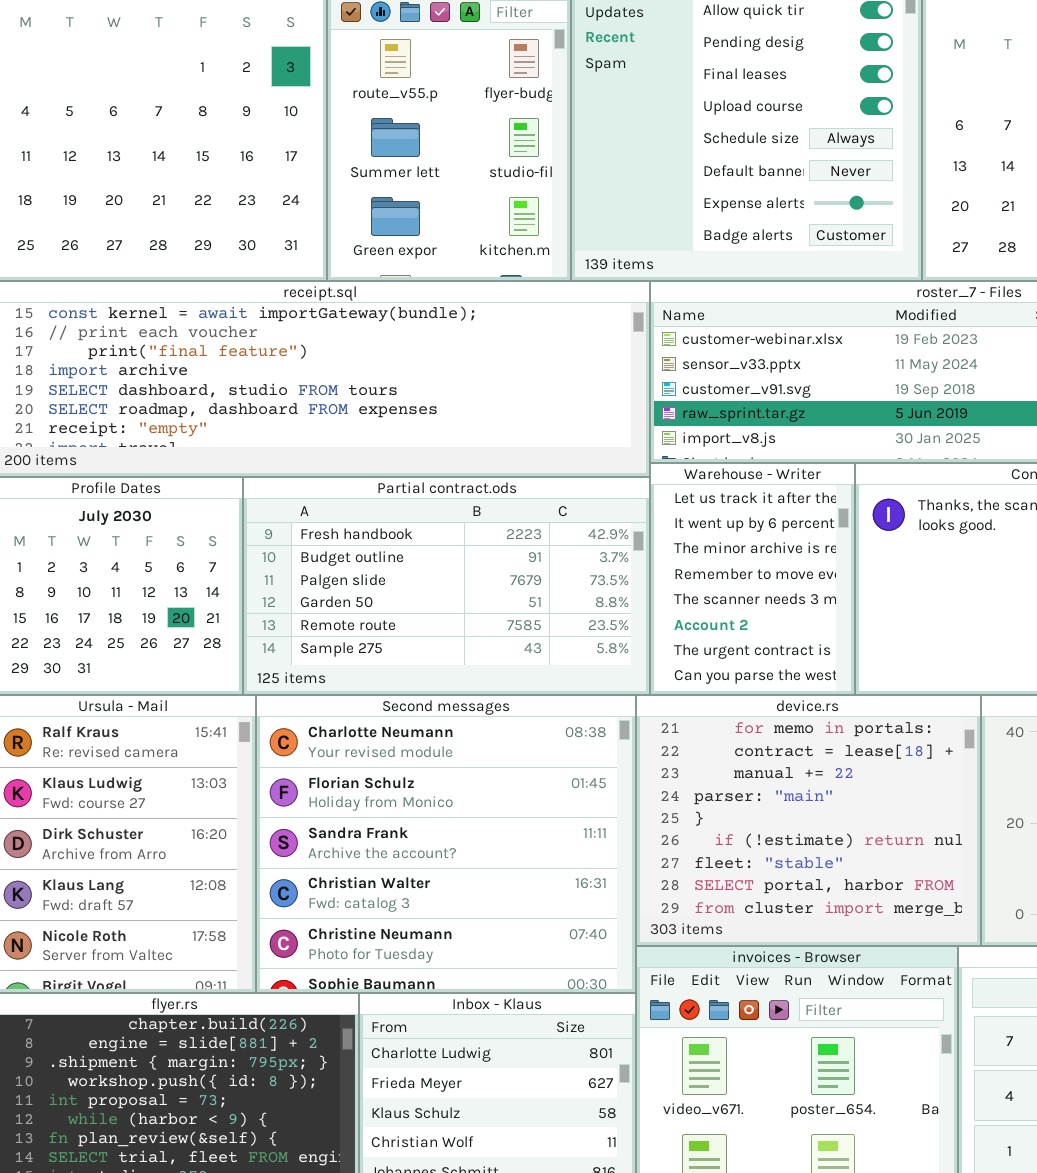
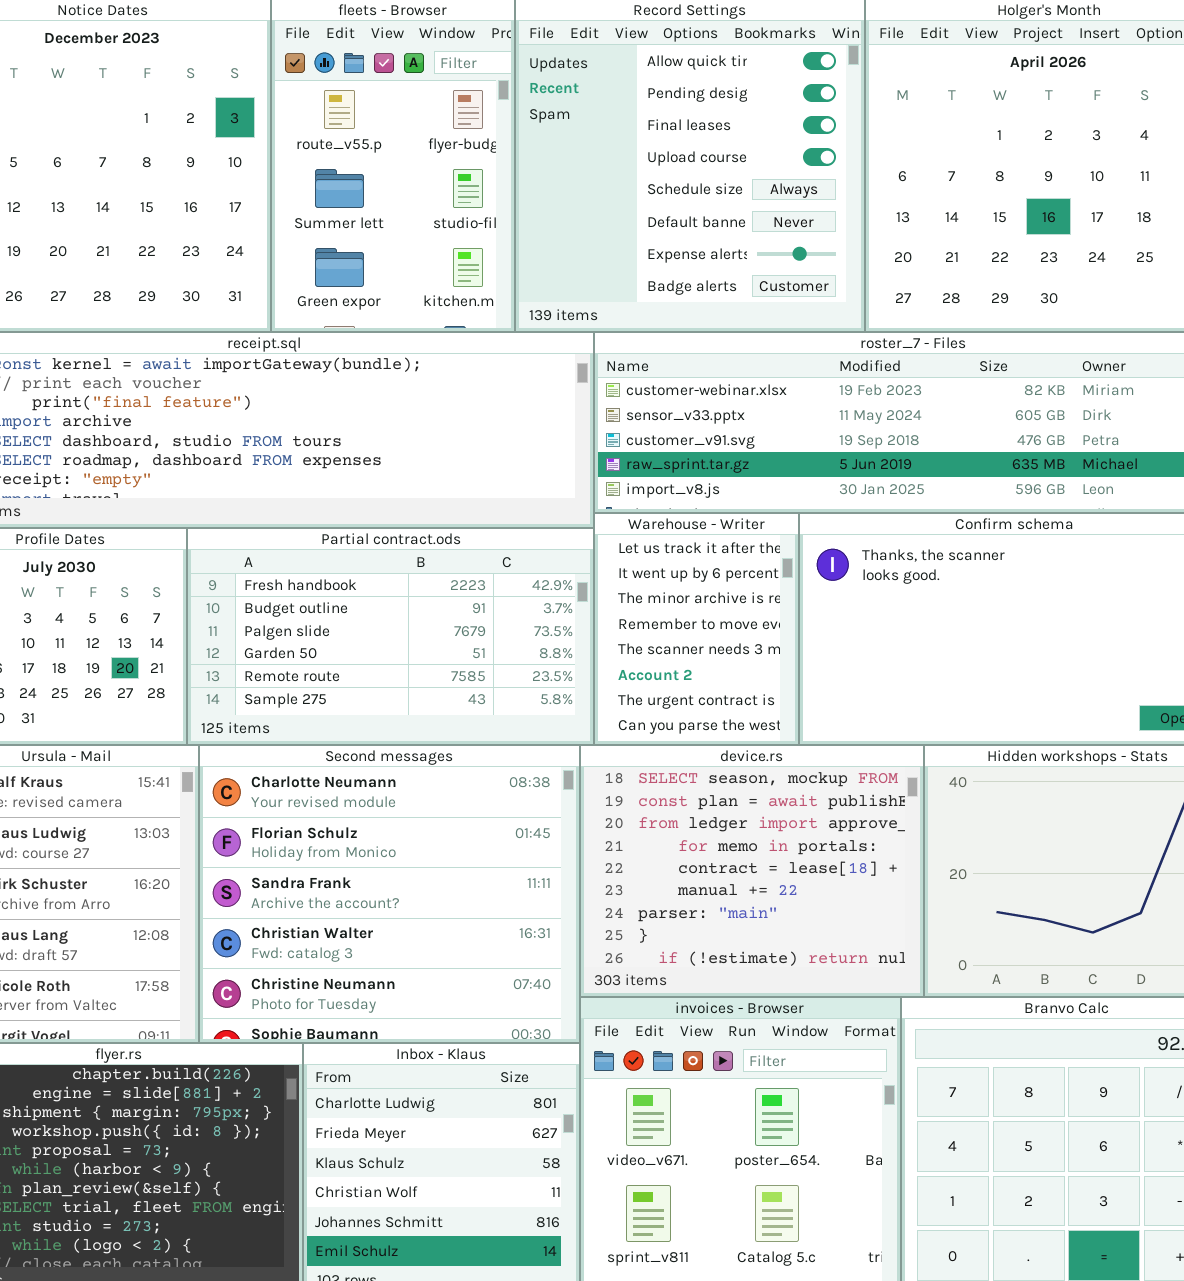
device.rs: [636,695,981,946] -> [580,745,924,997], scrolled up 3 rows

